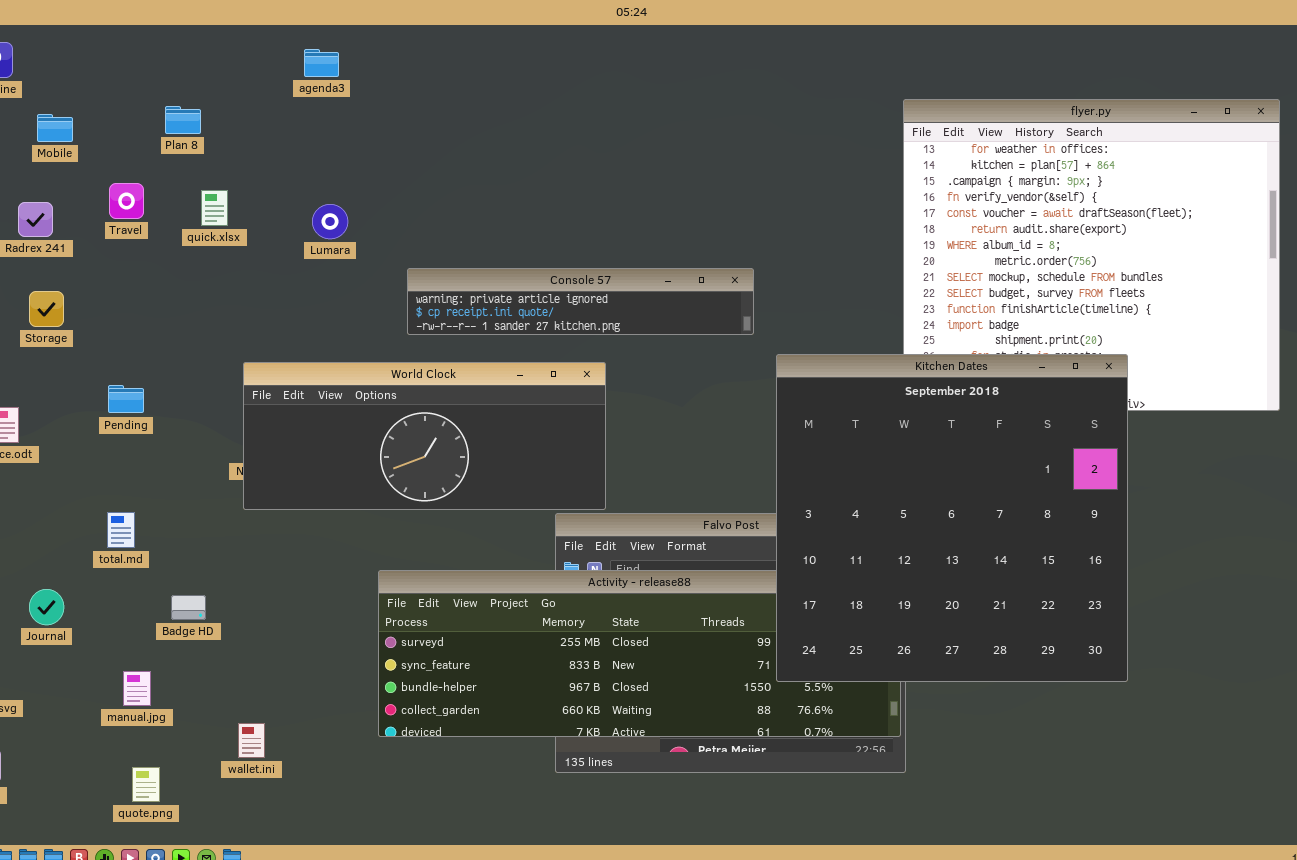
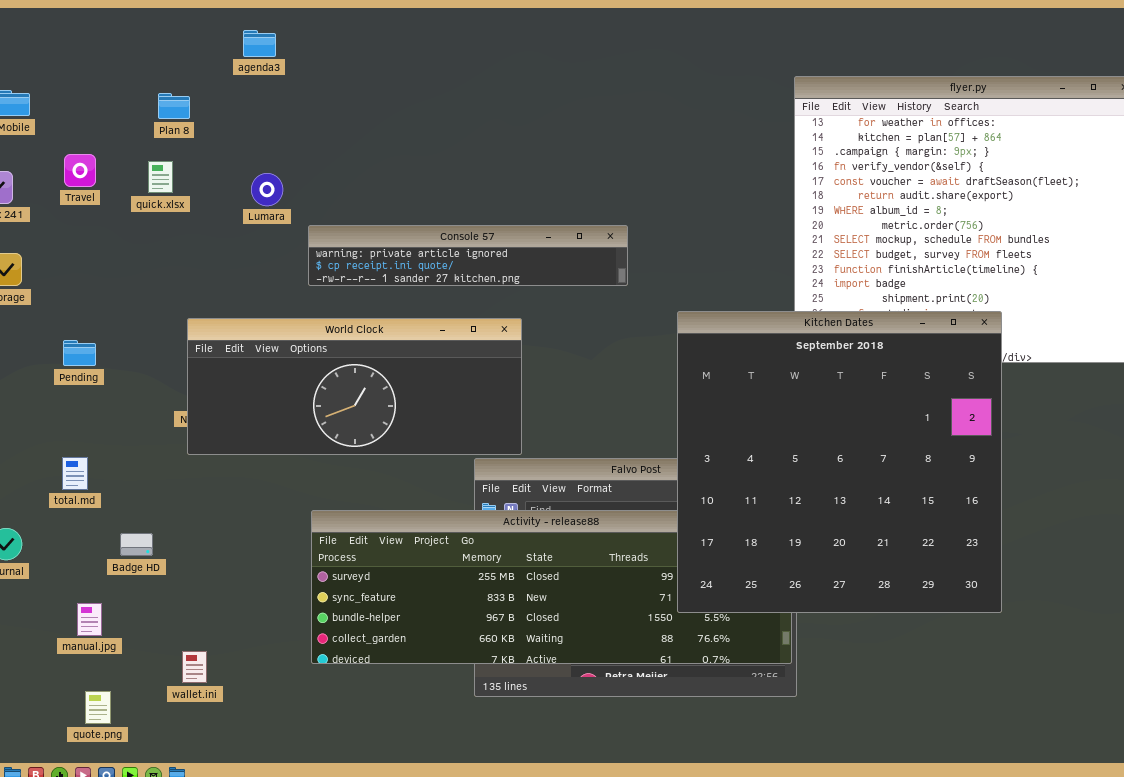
Plan 8: [165,106,201,134] -> [158,93,190,119], moved
Console 57: [407,268,754,335] -> [308,225,628,286], moved

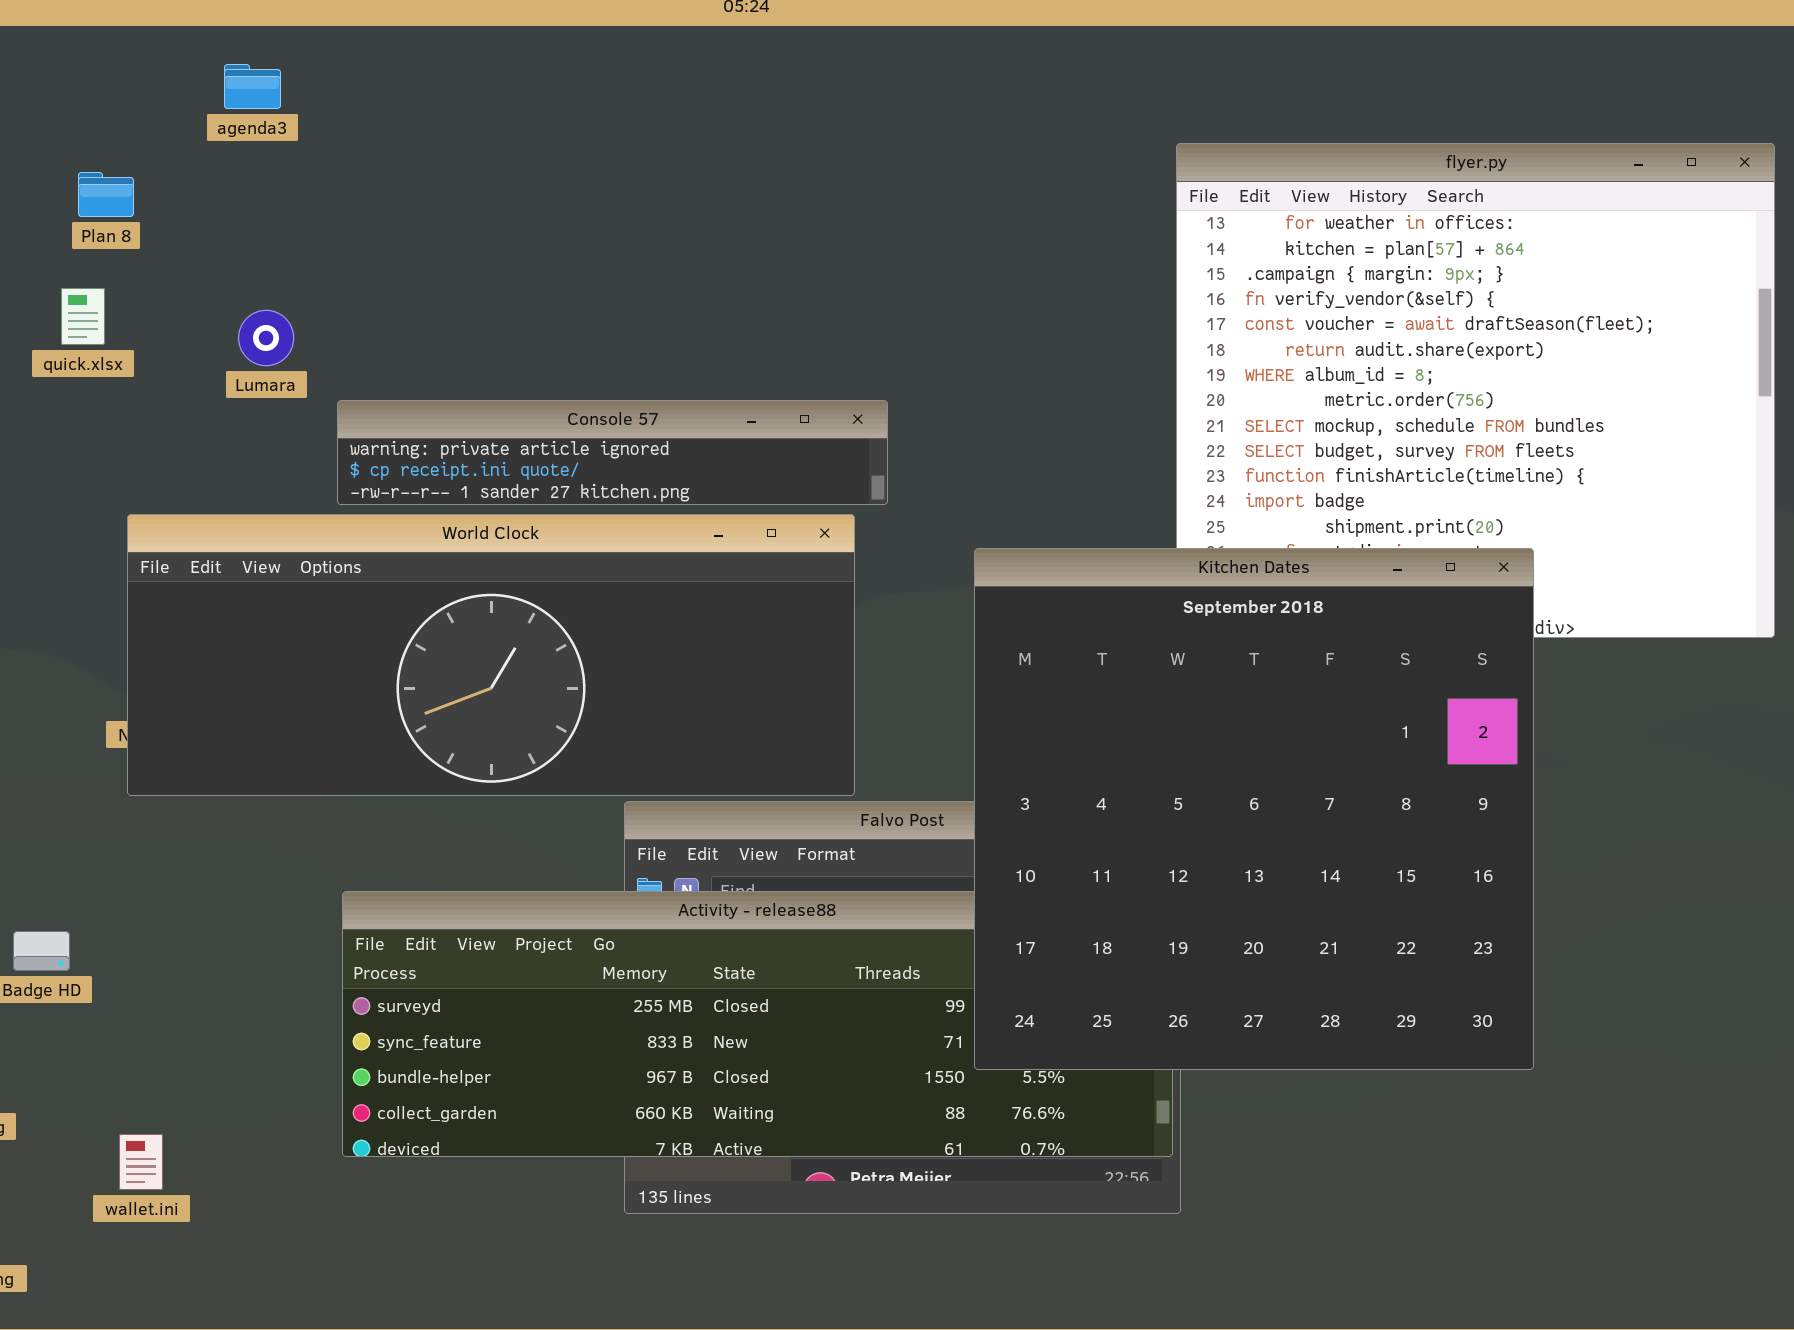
World Clock: [187,318,522,455] -> [127,514,855,796], resized

